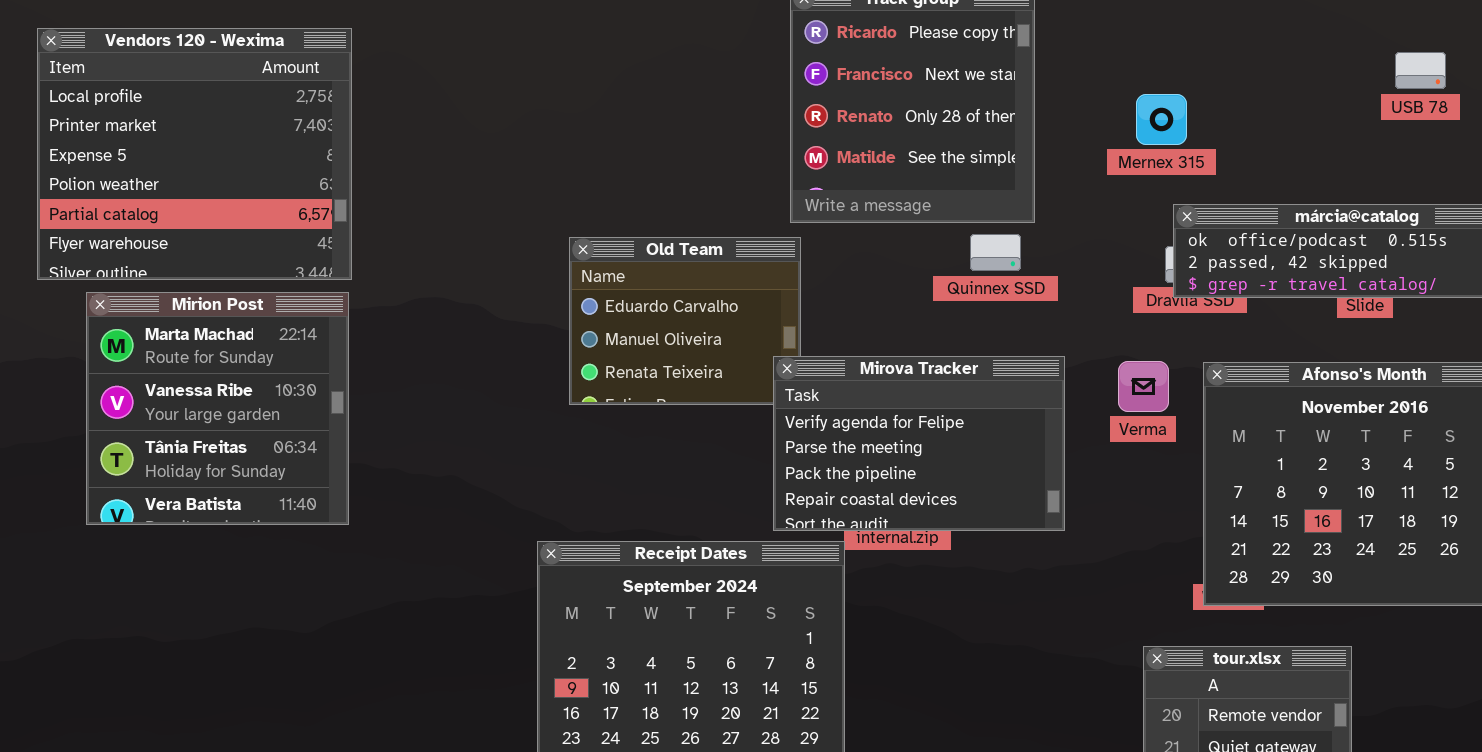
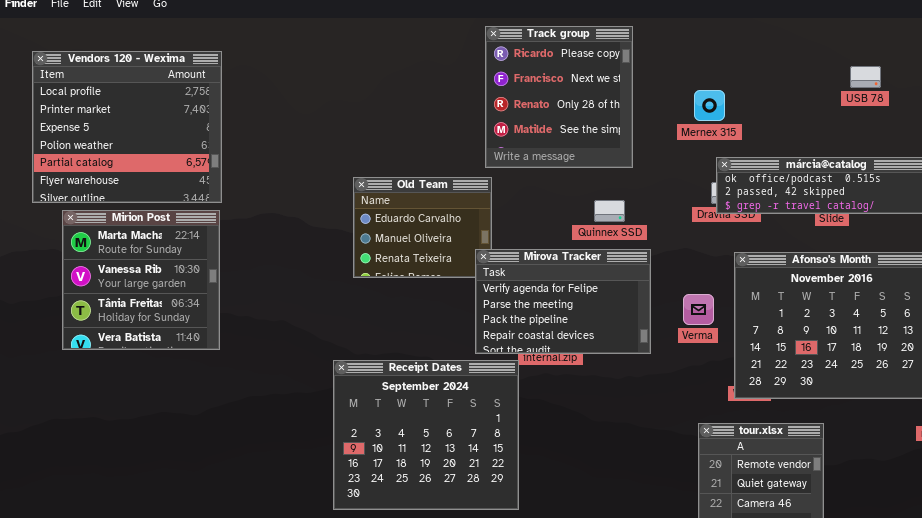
Quinnex SSD: [970,234,1021,271] -> [594,200,625,222], moved
Verma: [1118,361,1169,412] -> [683,294,714,325], moved

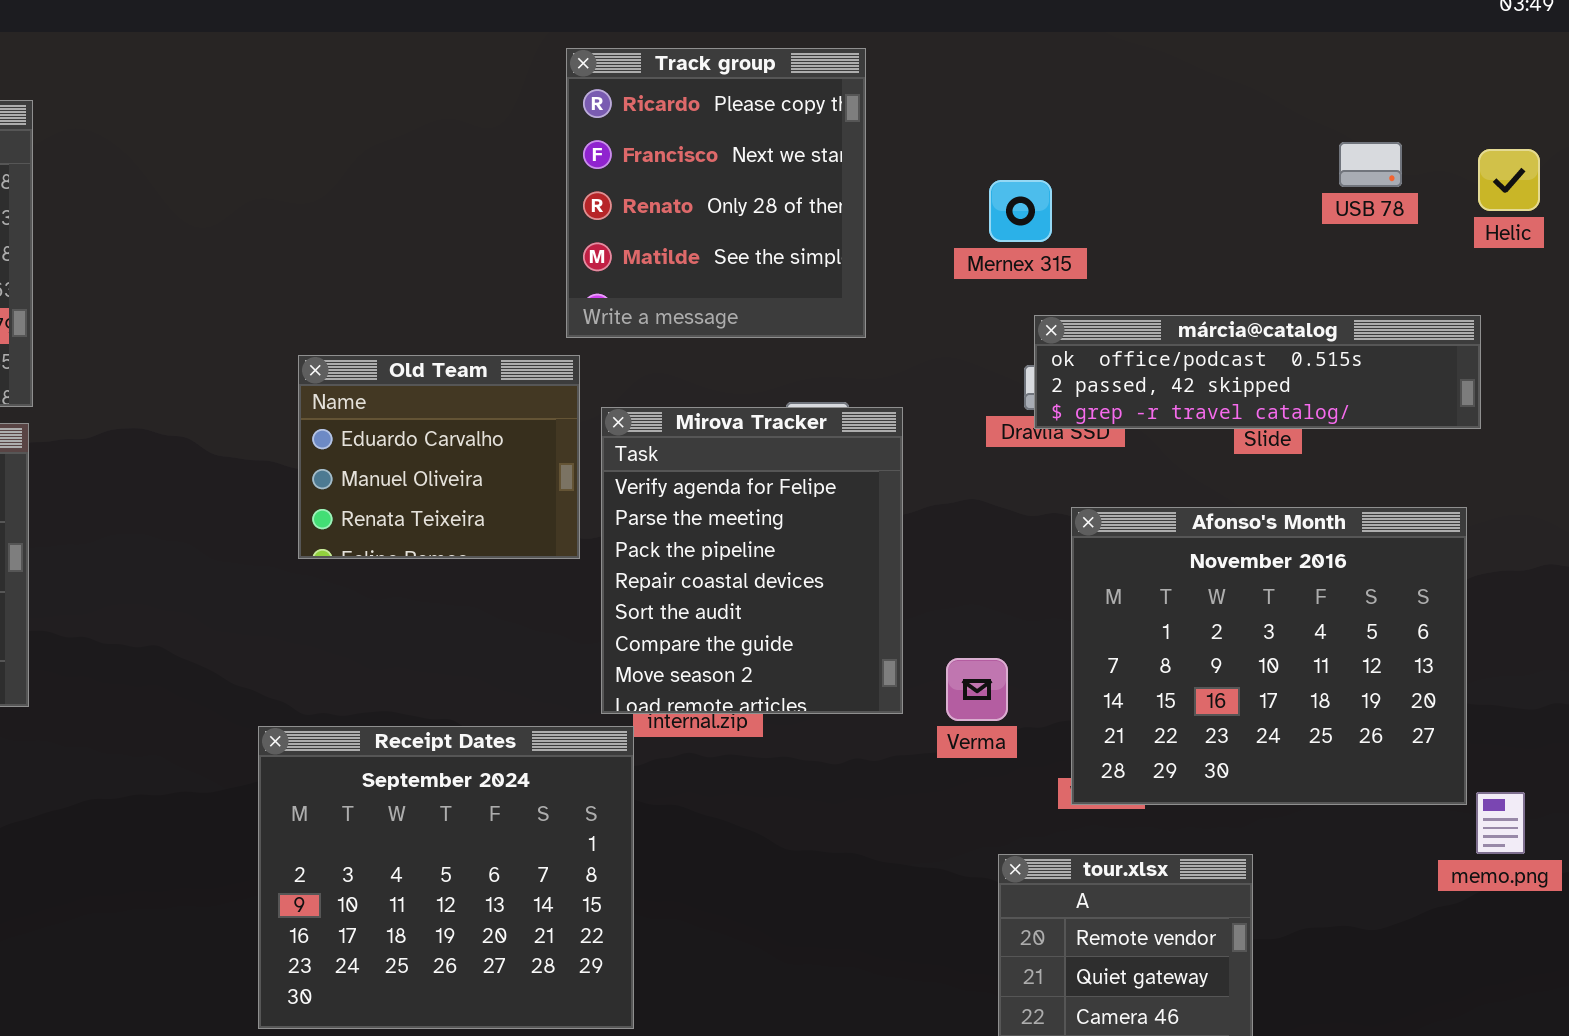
USB 78: [850,66,881,88] -> [1339,142,1402,187], moved
Mirova Tracker: [475,249,651,354] -> [601,407,903,714], resized
Verma: [683,294,714,325] -> [946,658,1008,721], moved

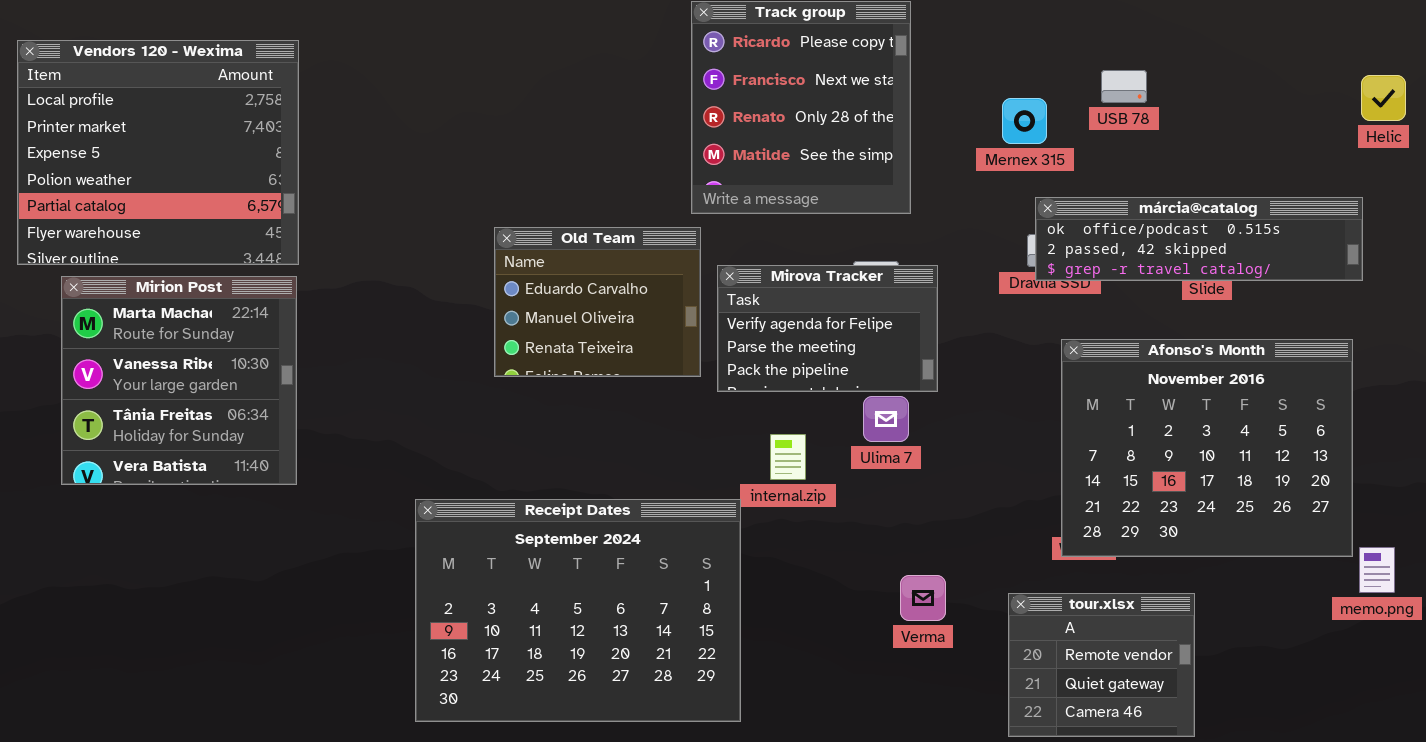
USB 78: [1339,142,1402,187] -> [1101,70,1147,103], moved
Mirova Tracker: [601,407,903,714] -> [717,265,938,392], resized
Verma: [946,658,1008,721] -> [900,575,946,621], moved
Receipt Dates: [258,726,634,1029] -> [415,499,741,722], resized

